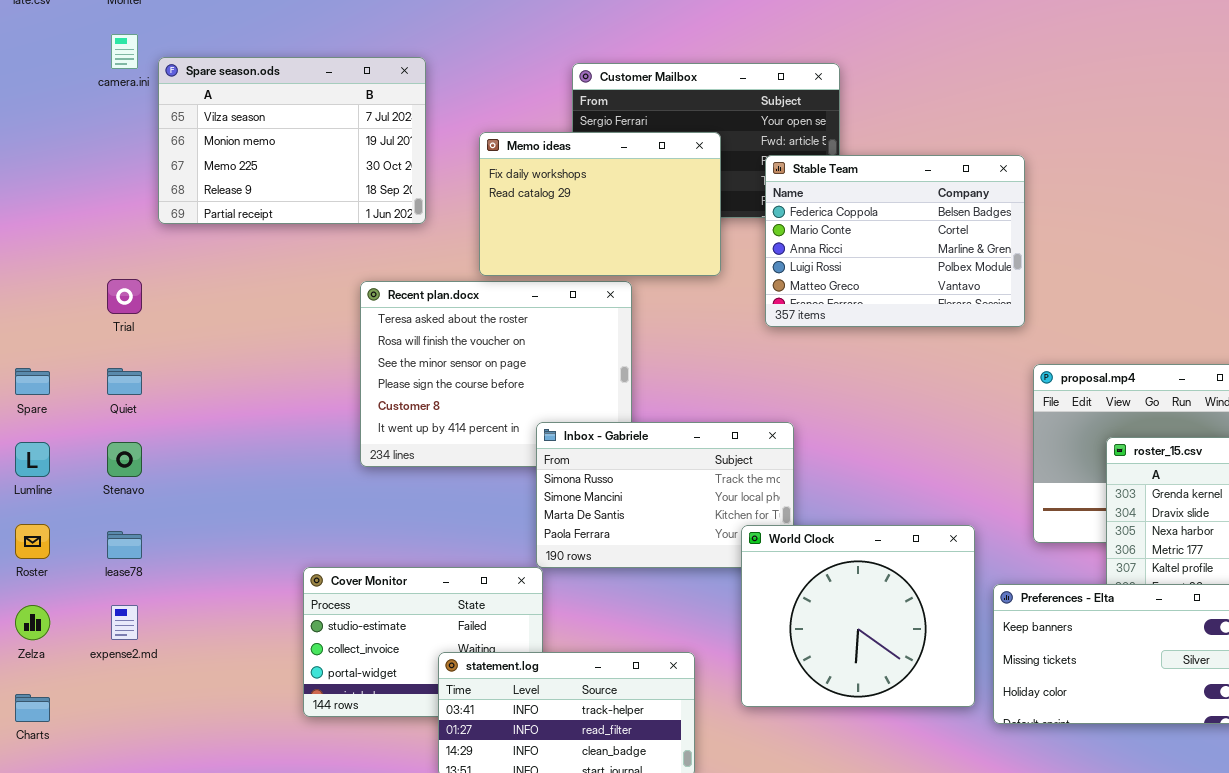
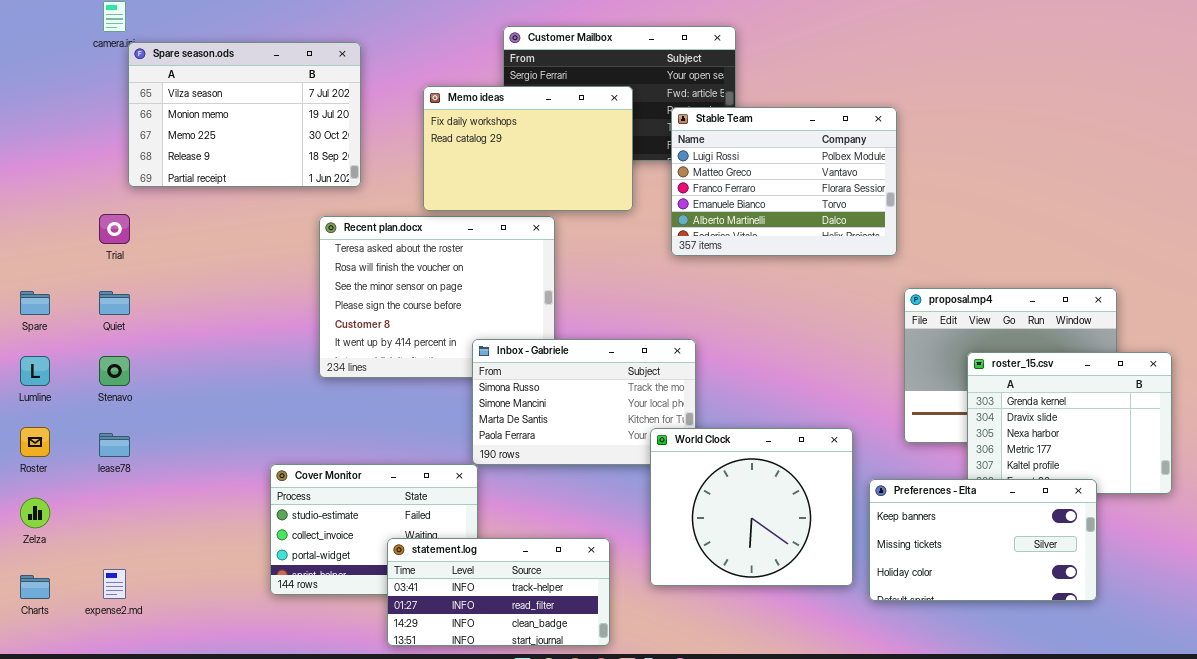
Spare season.ods: [158,57,426,224] -> [128,42,361,187], moved
Stable Team: [765,155,1025,327] -> [671,107,897,256], scrolled down 3 rows
expense2.md: [111,605,138,640] -> [103,569,126,599], moved

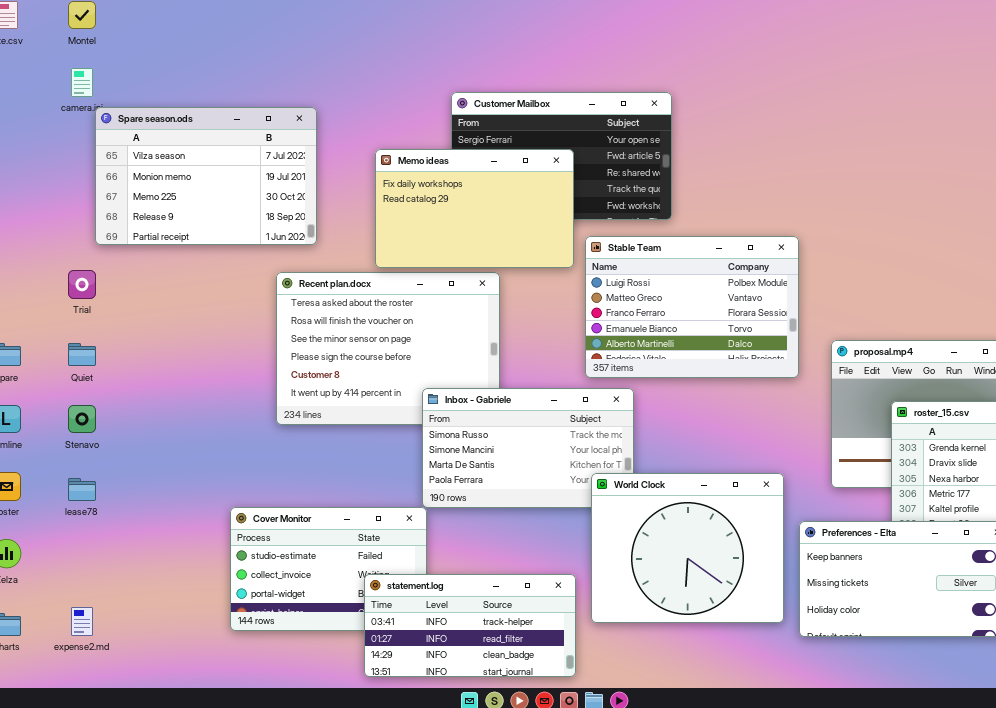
Stable Team: [671,107,897,256] -> [585,236,799,378], moved
statement.log: [387,538,610,646] -> [364,574,576,677], moved

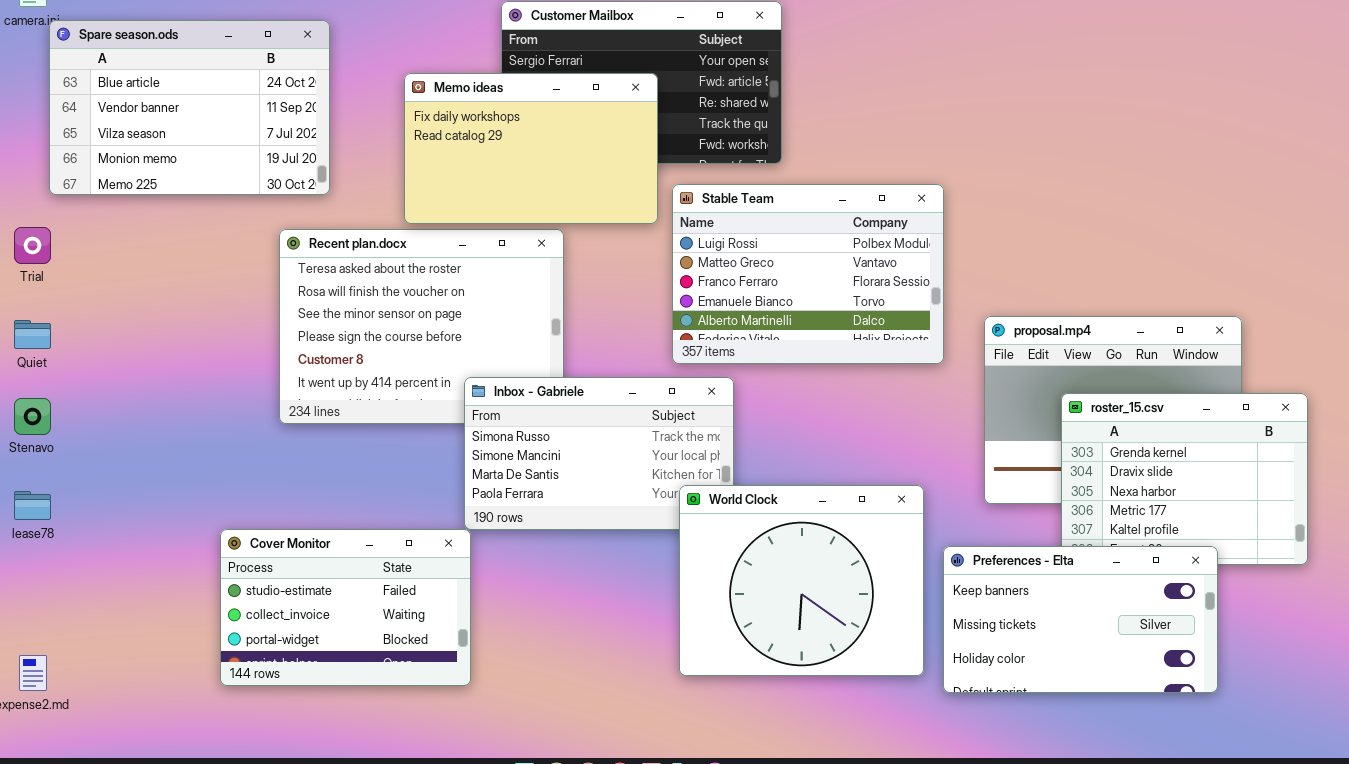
Spare season.ods: [95,107,317,245] -> [49,20,330,195], scrolled up 2 rows
statement.log: [364,574,576,677] -> none, closed

